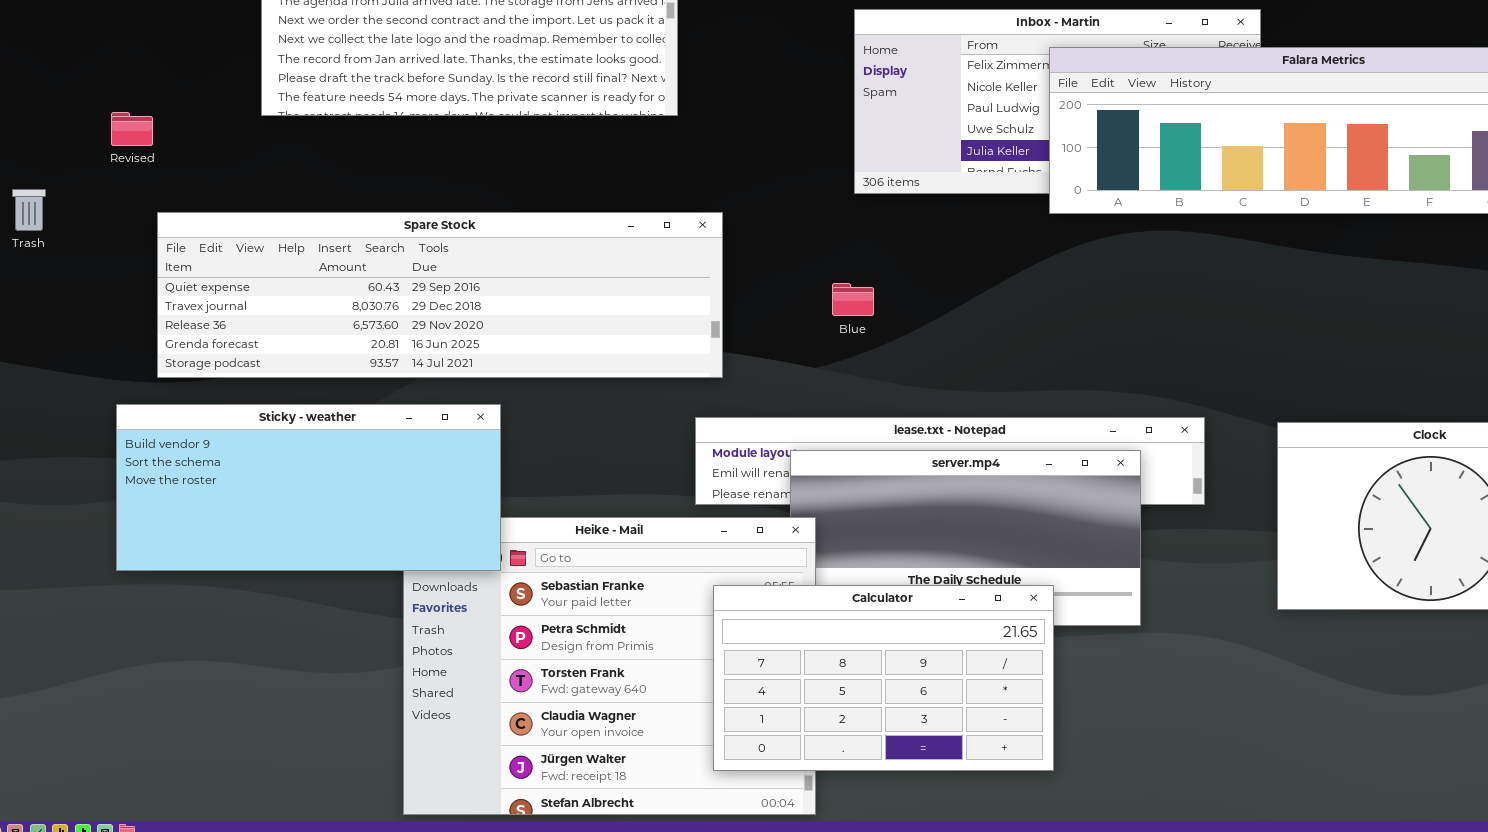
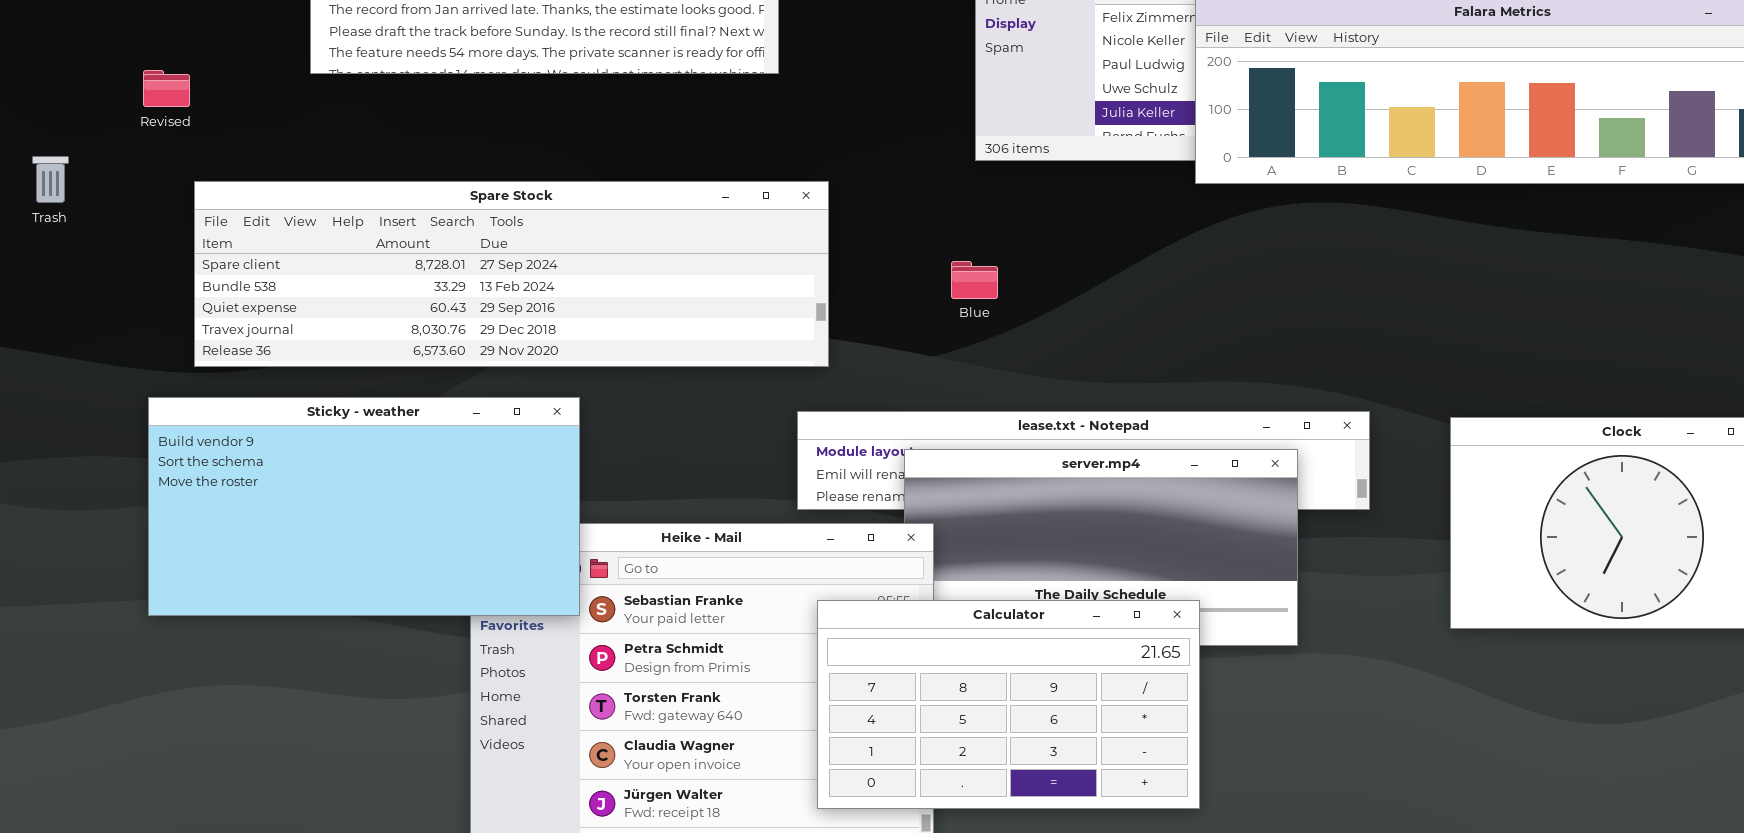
Spare Stock: [157,212,723,378] -> [194,181,829,367], scrolled up 2 rows
Sticky - weather: [116,404,501,571] -> [148,397,580,616], resized

